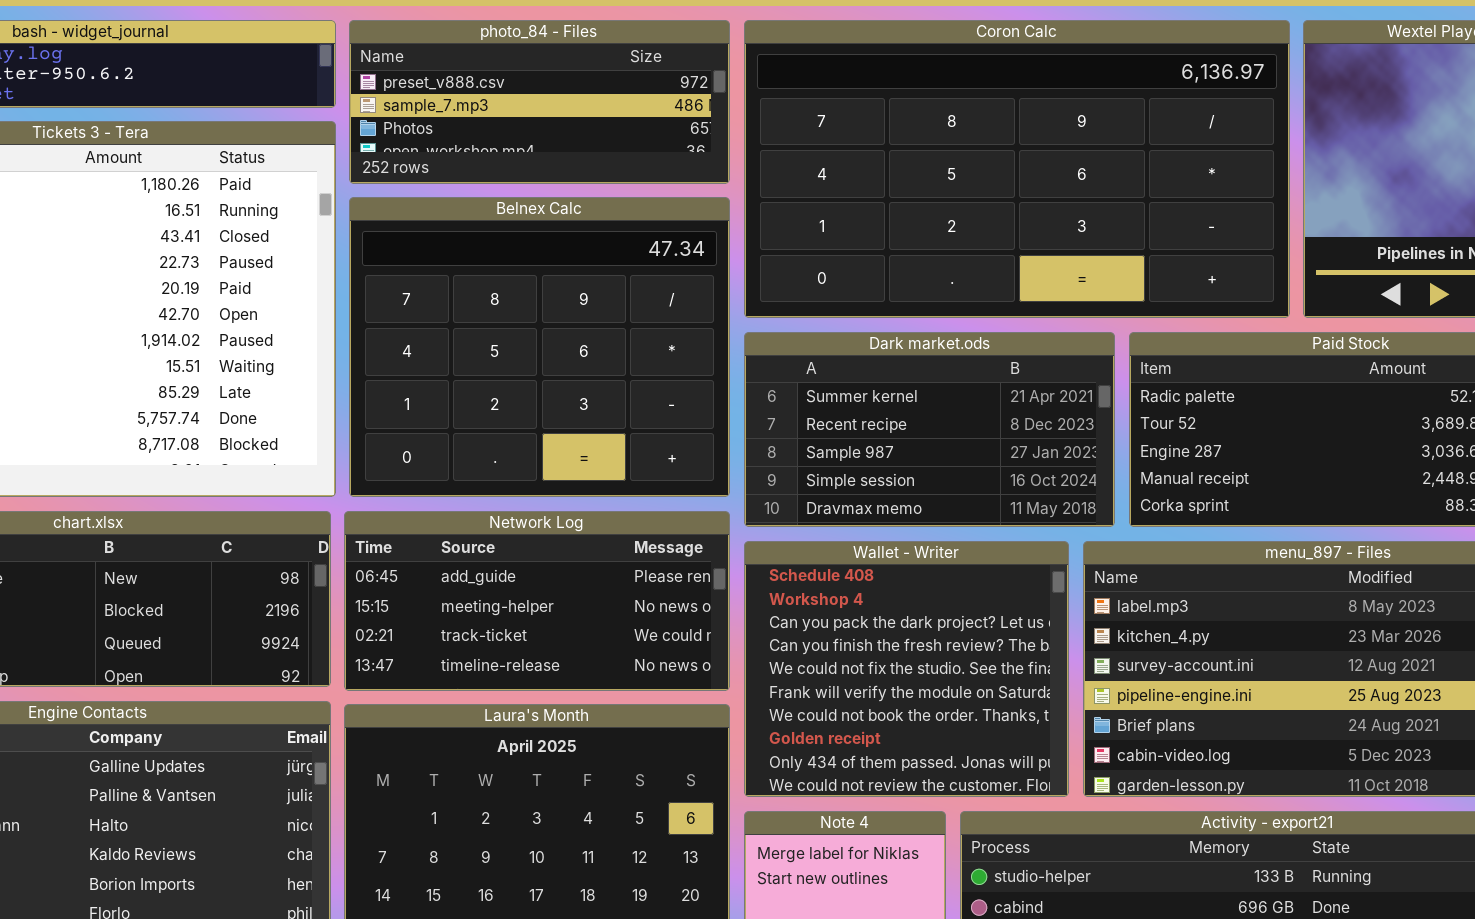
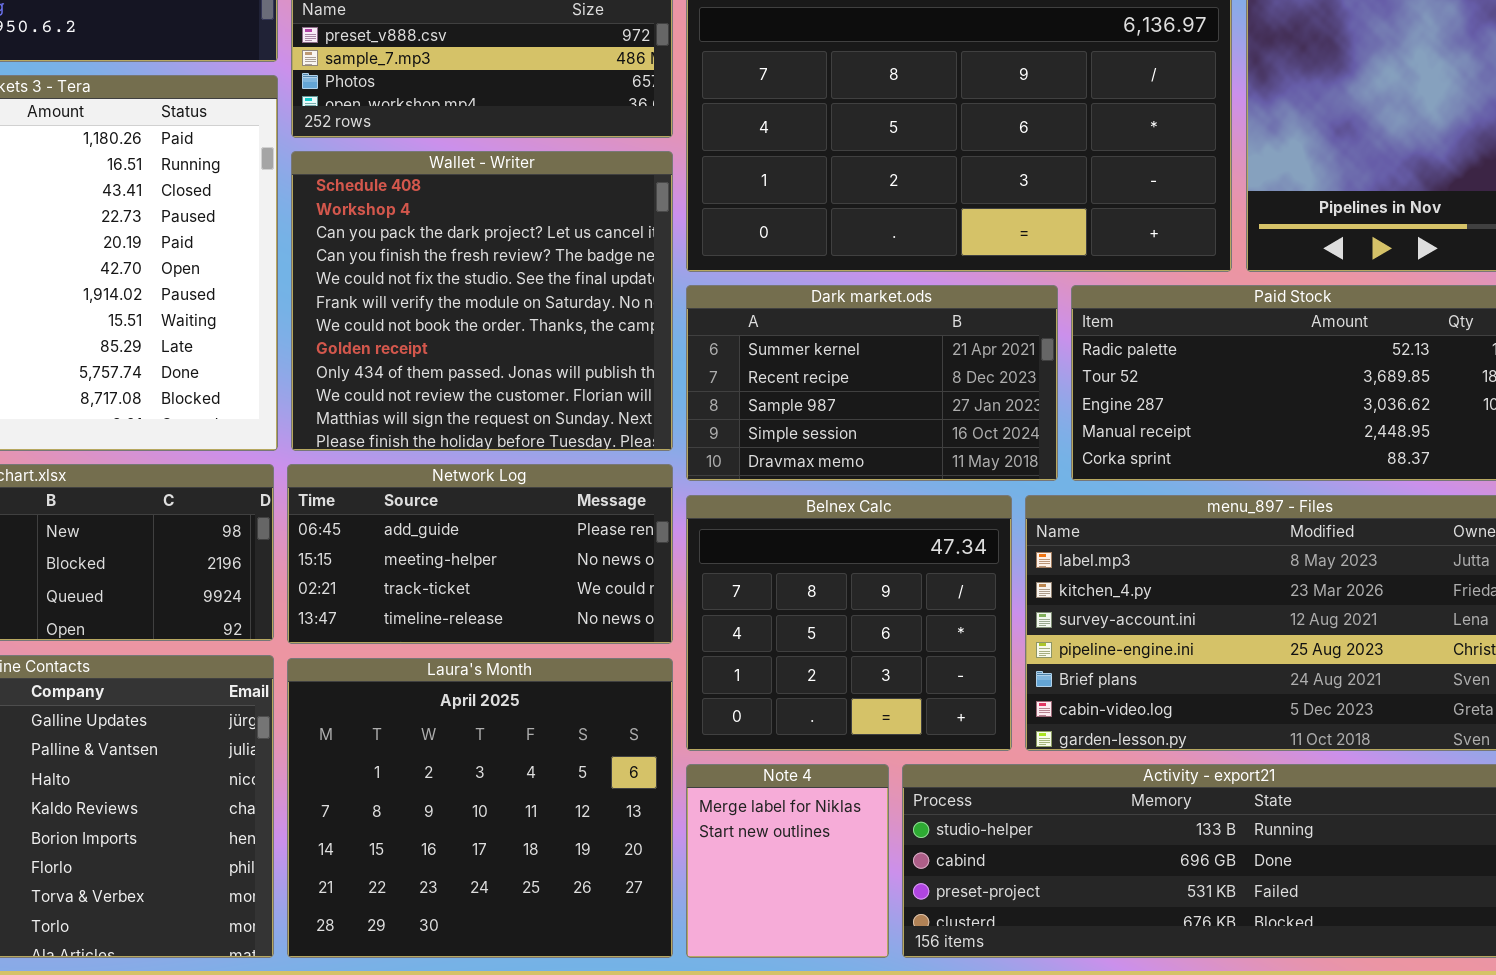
Belnex Calc: [349,197,730,497] -> [686,495,1012,751], moved, resized
Wallet - Writer: [744,541,1069,797] -> [291,151,673,451], moved, resized

